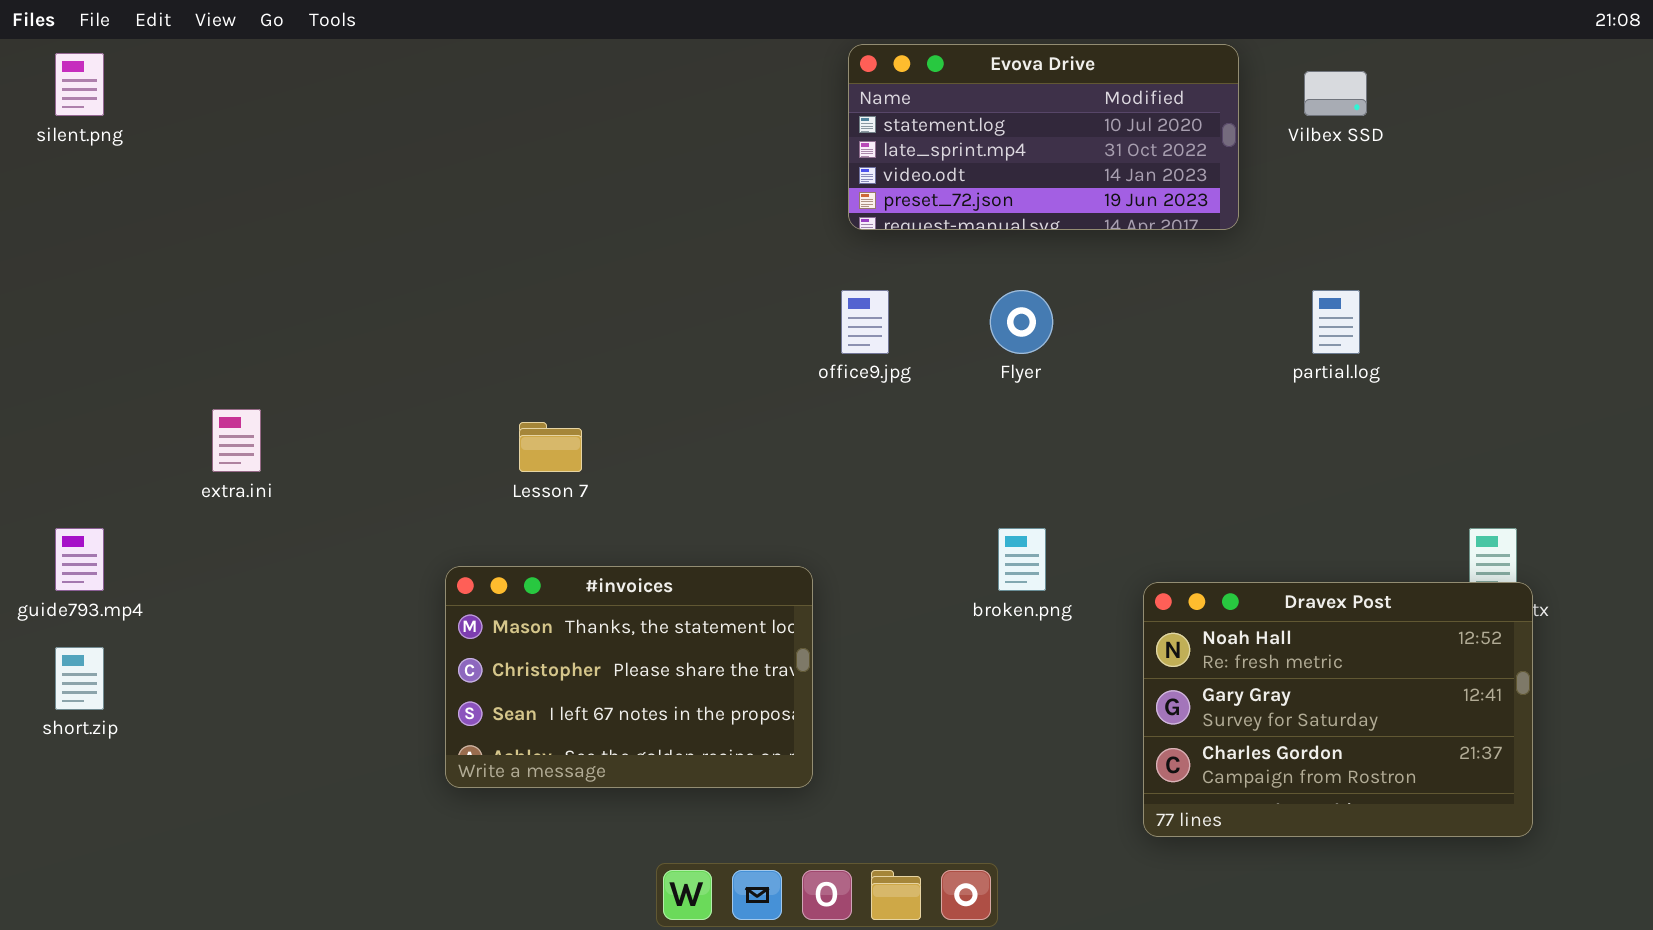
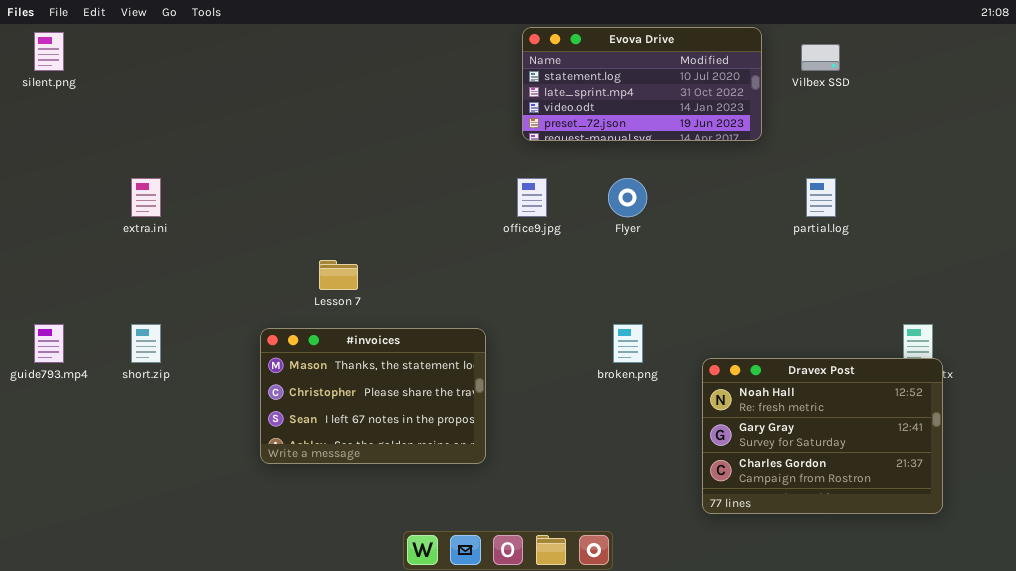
extra.ini: [212,409,261,472] -> [131,178,161,217], moved
#invoices: [445,566,813,788] -> [260,328,486,464], moved
short.zip: [55,647,104,710] -> [131,324,161,363], moved

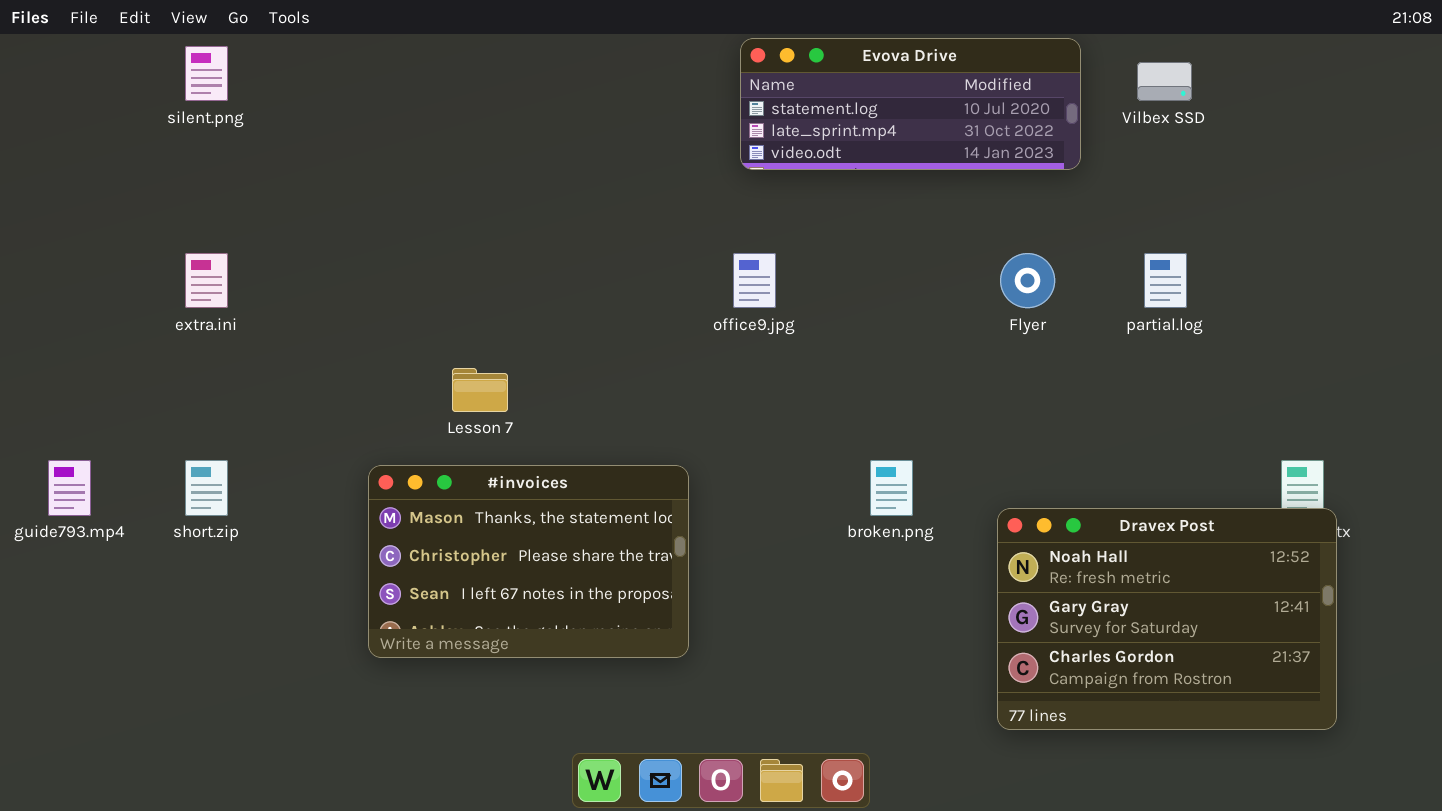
Evova Drive: [522,27,762,141] -> [740,38,1081,170], resized
silent.png: [34,32,64,71] -> [185,46,228,101], moved
Flyer: [608,178,647,217] -> [1000,253,1055,308], moved

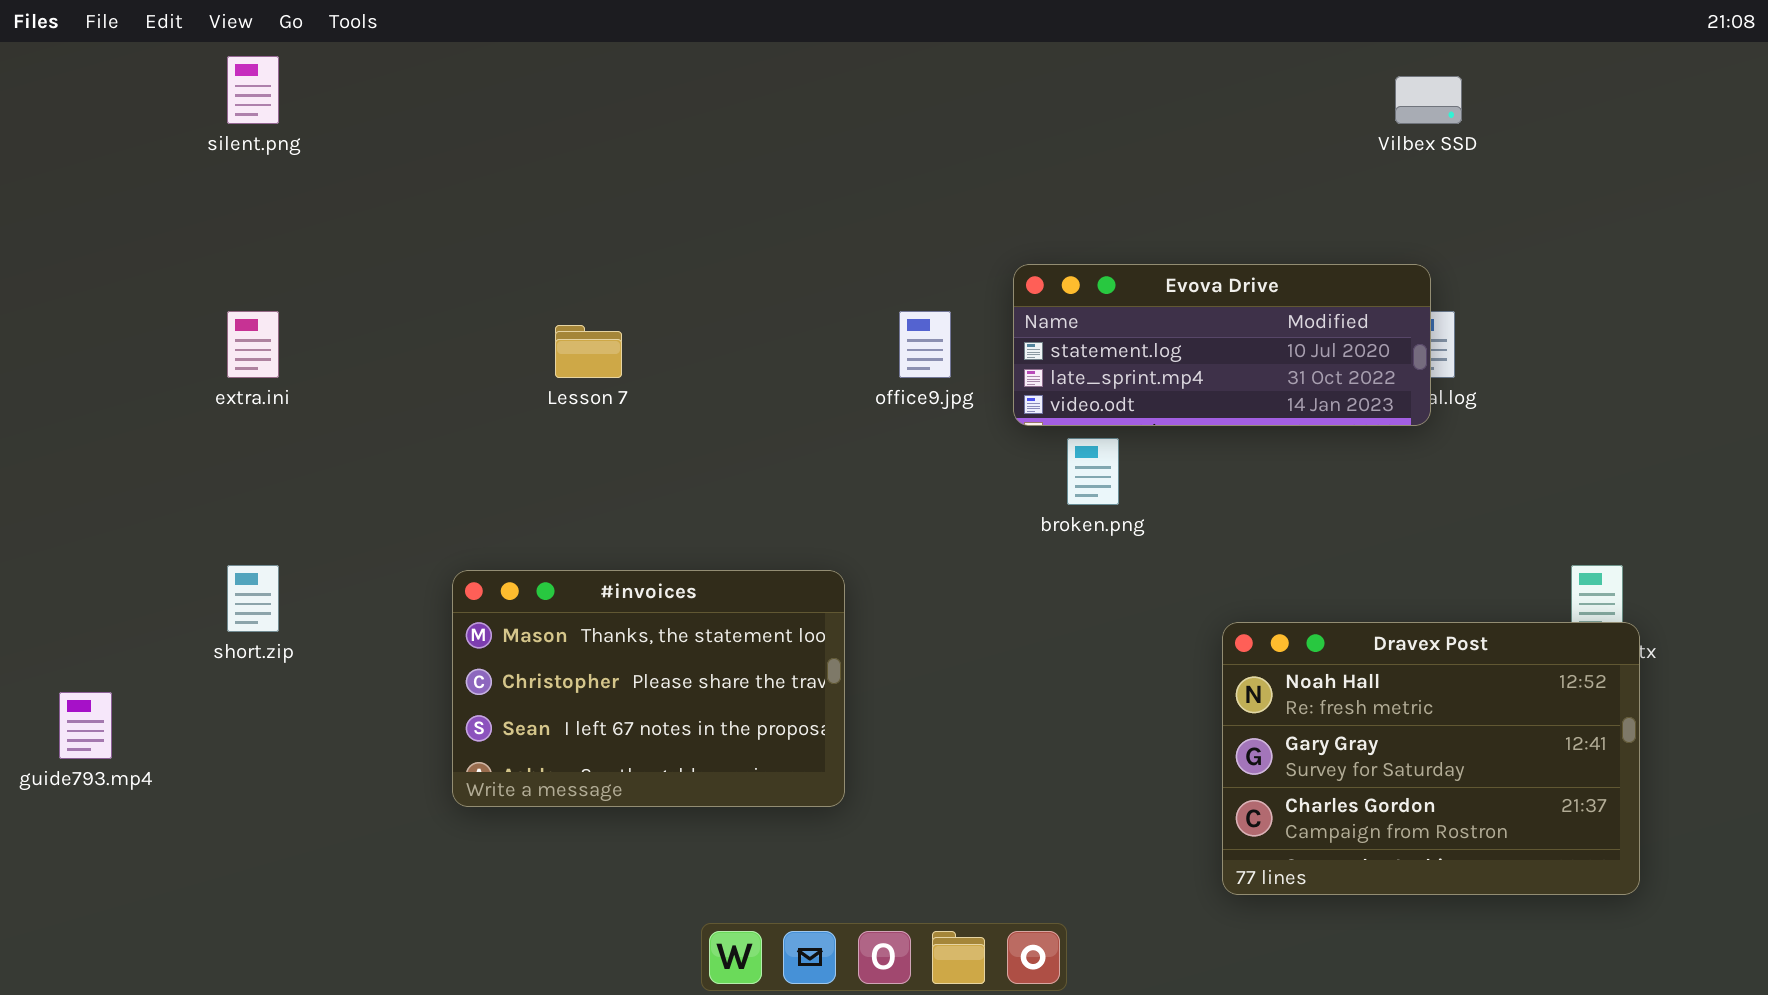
Evova Drive: [740,38,1081,170] -> [1013,264,1431,426], moved
Lesson 7: [452,368,508,412] -> [555,325,622,378], moved
guide793.mp4: [48,460,91,516] -> [59,692,112,759], moved
broken.png: [870,460,913,516] -> [1067,438,1119,505], moved

